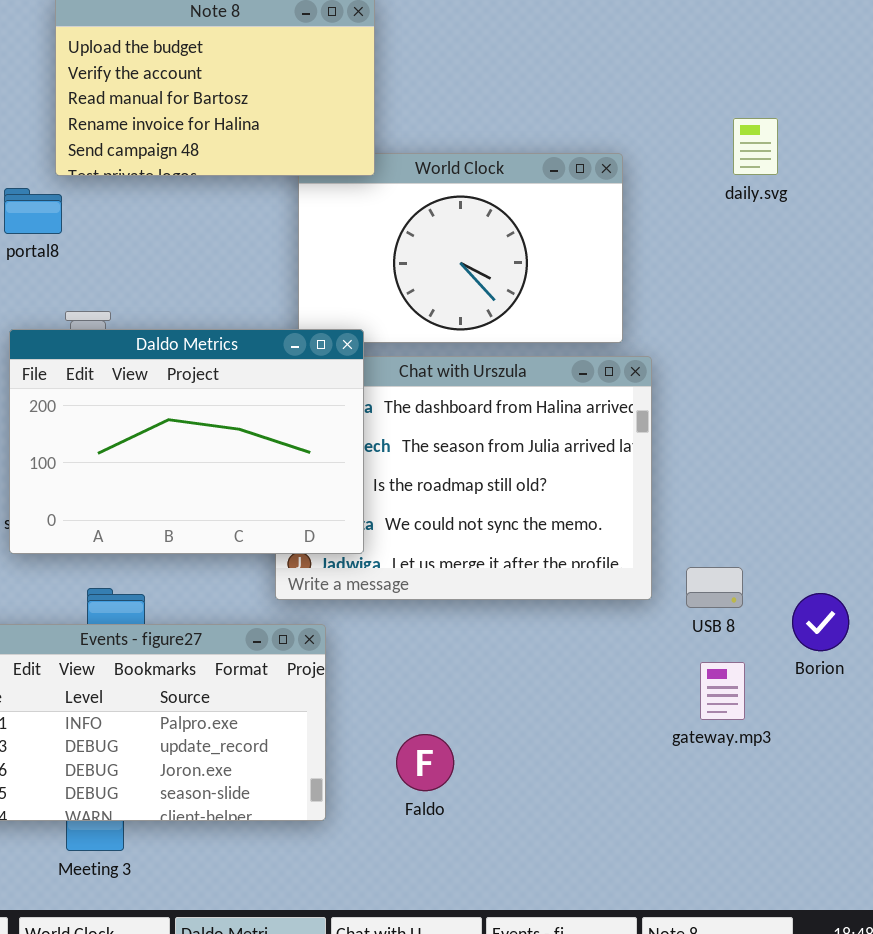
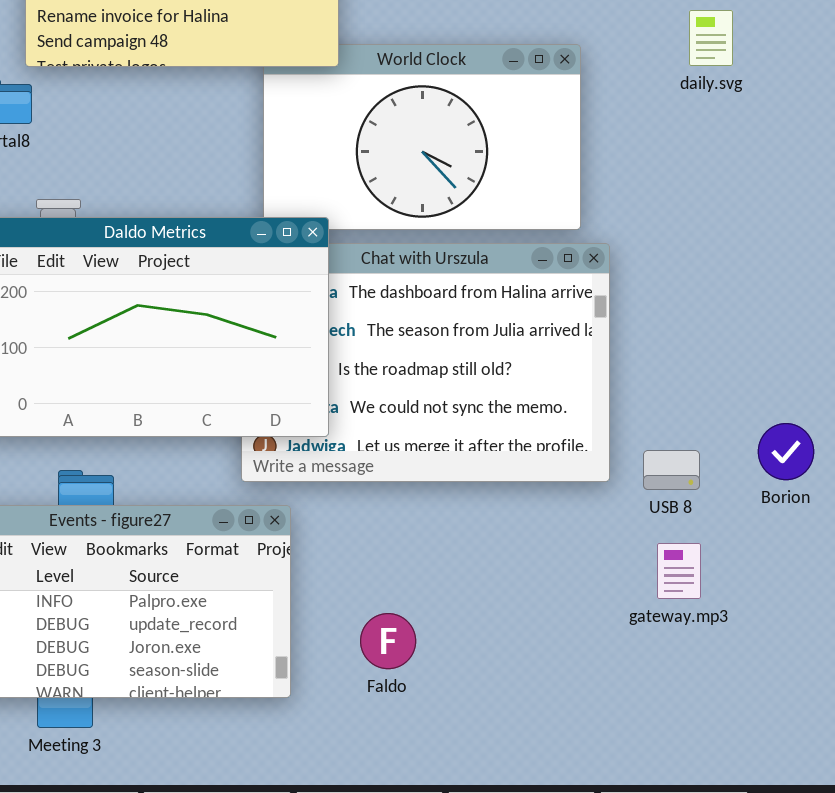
Borion: [792,593,849,651] -> [758,423,814,480], moved

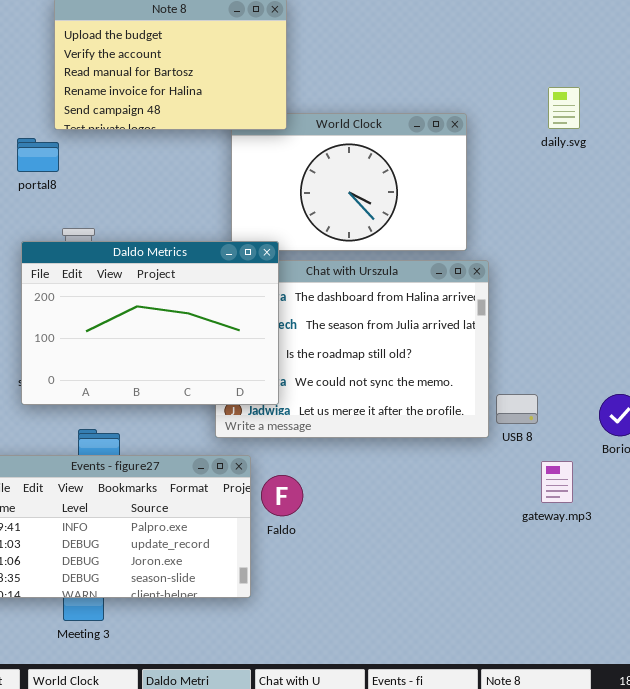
USB 8: [643,450,700,490] -> [496,394,538,424], moved
gateway.mp3: [657,543,701,599] -> [541,461,573,503], moved
Faldo: [360,613,416,669] -> [261,475,303,516], moved

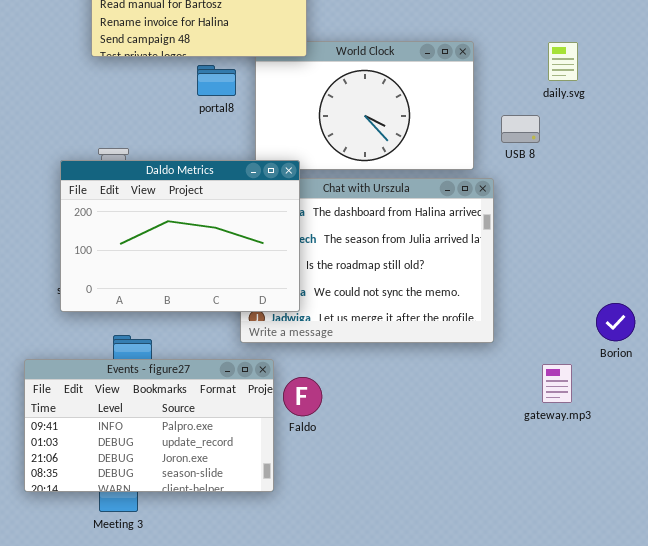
daily.svg: [548,87,580,129] -> [548,42,578,81], moved
portal8: [17,138,59,172] -> [197,65,236,96], moved
USB 8: [496,394,538,424] -> [501,115,540,143], moved

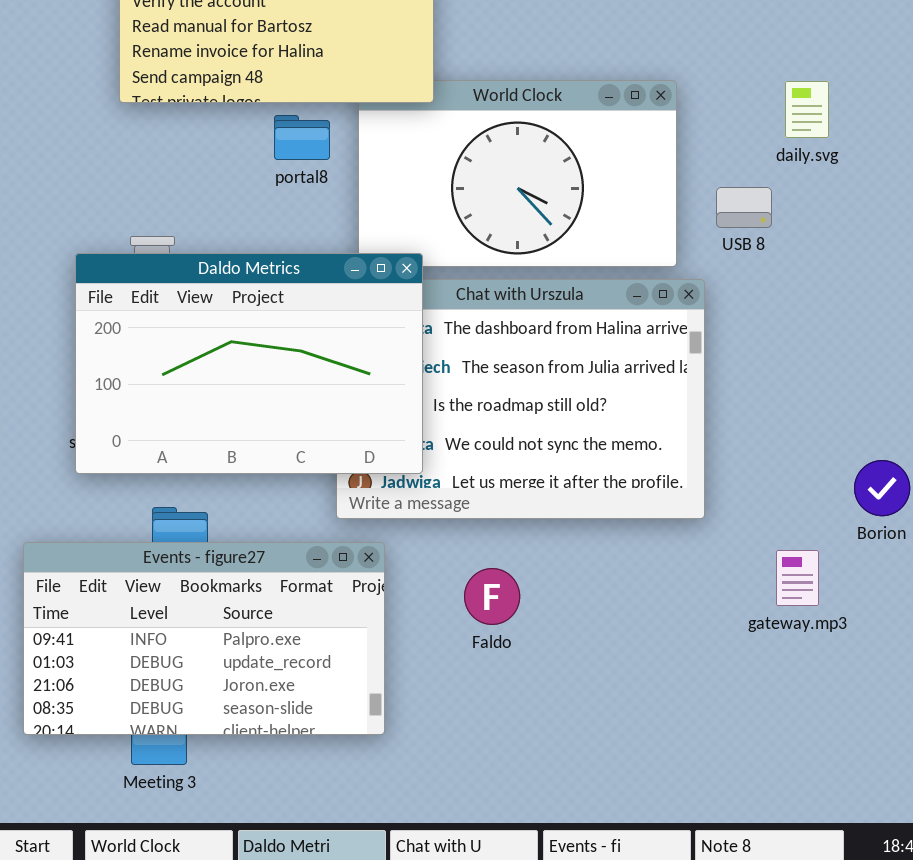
Faldo: [283,377,322,416] -> [464,568,520,625], moved

